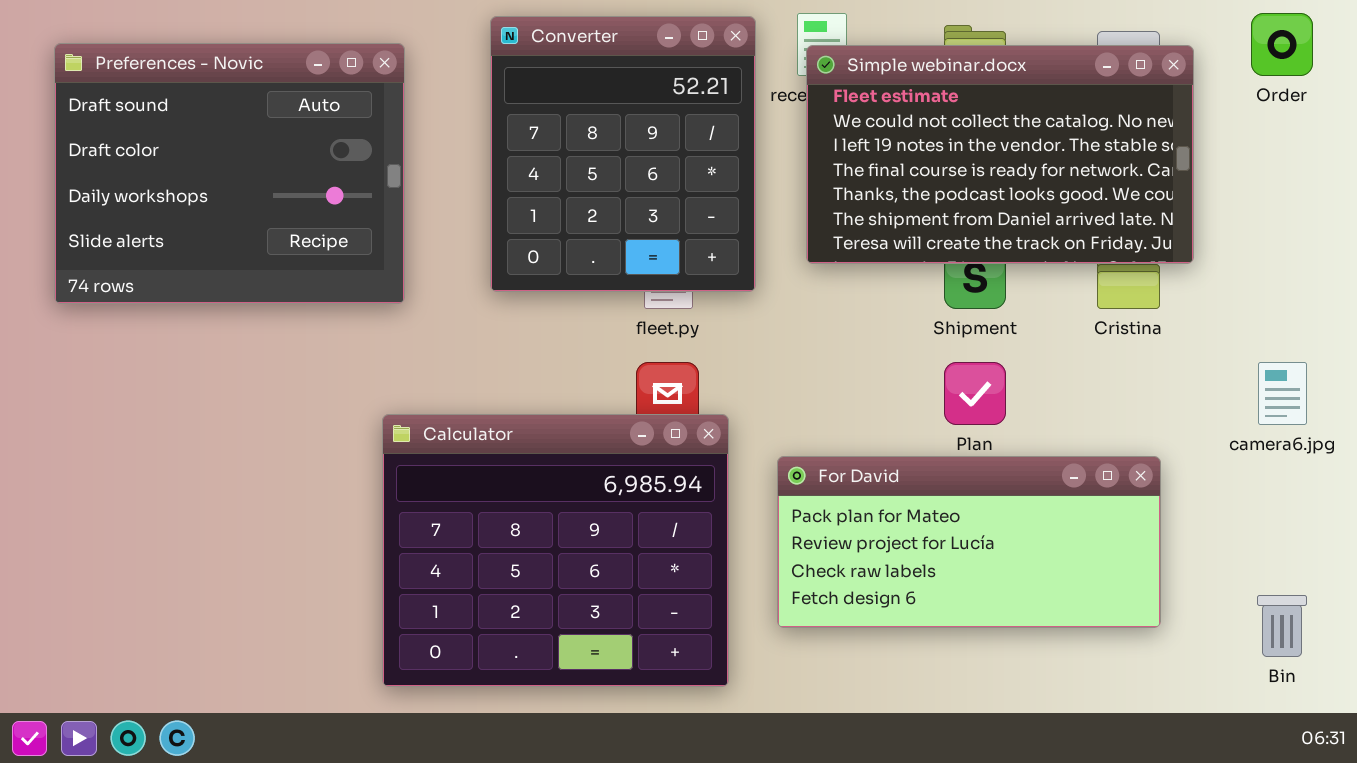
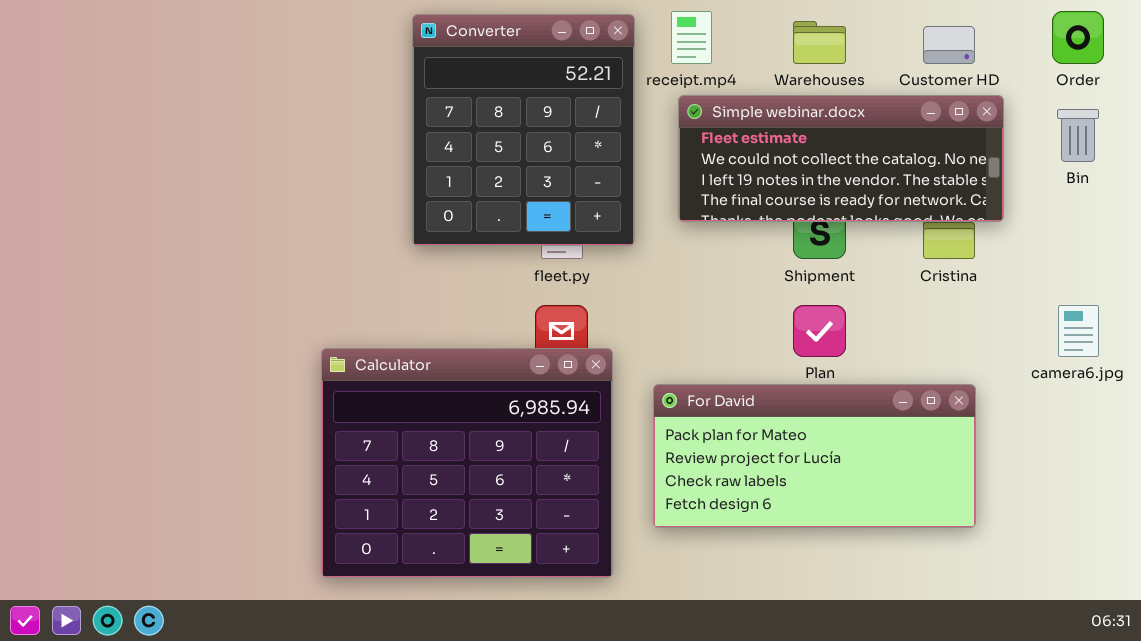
Preferences - Novic: [54,43,405,304] -> none, closed
Simple webinar.docx: [806,45,1194,264] -> [678,95,1004,222], resized
Bin: [1257,595,1307,657] -> [1057,109,1099,162], moved

